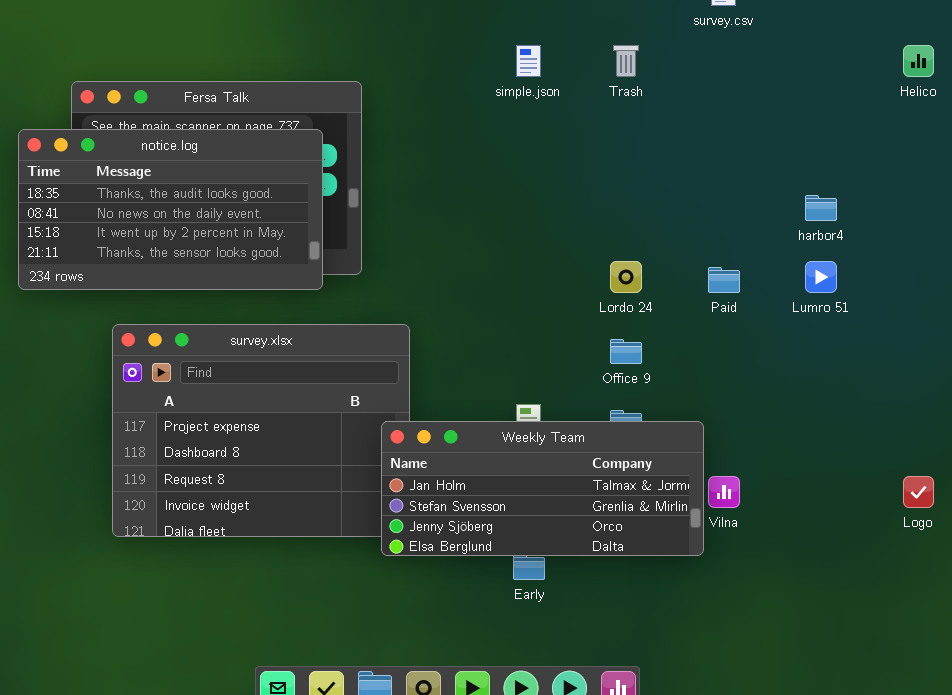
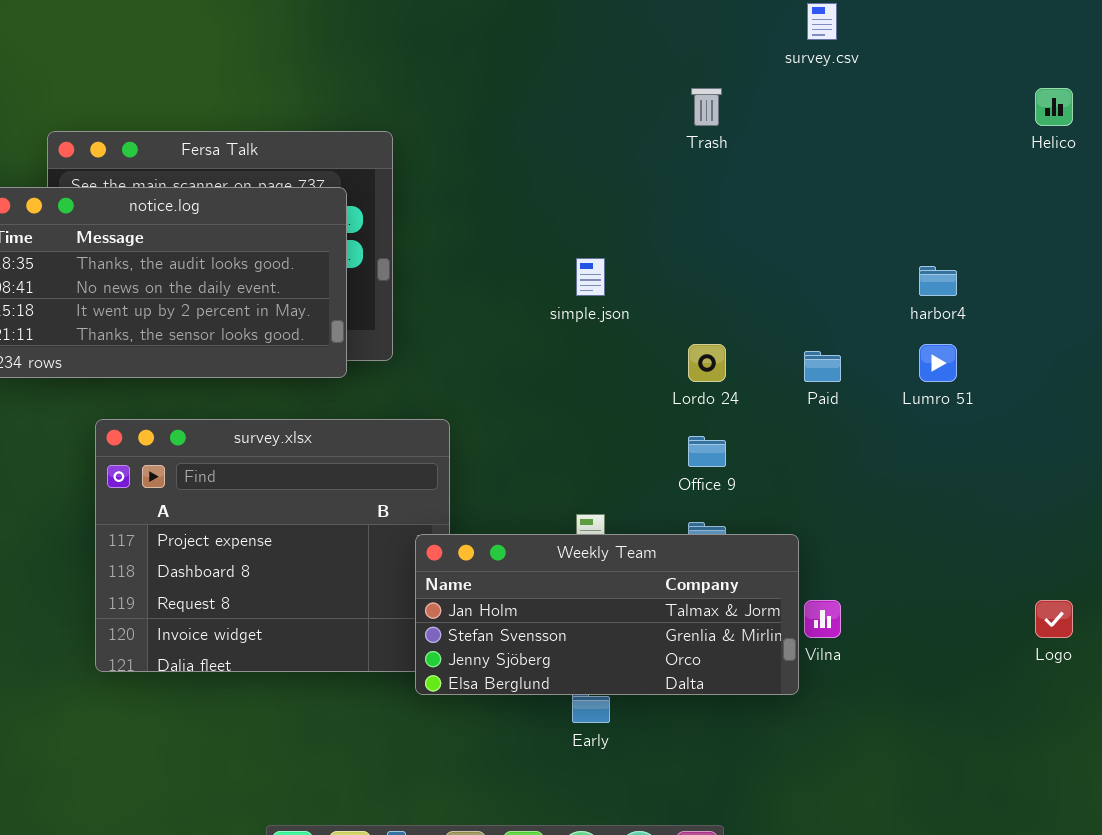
simple.json: [516,45,541,77] -> [576,258,605,296], moved

